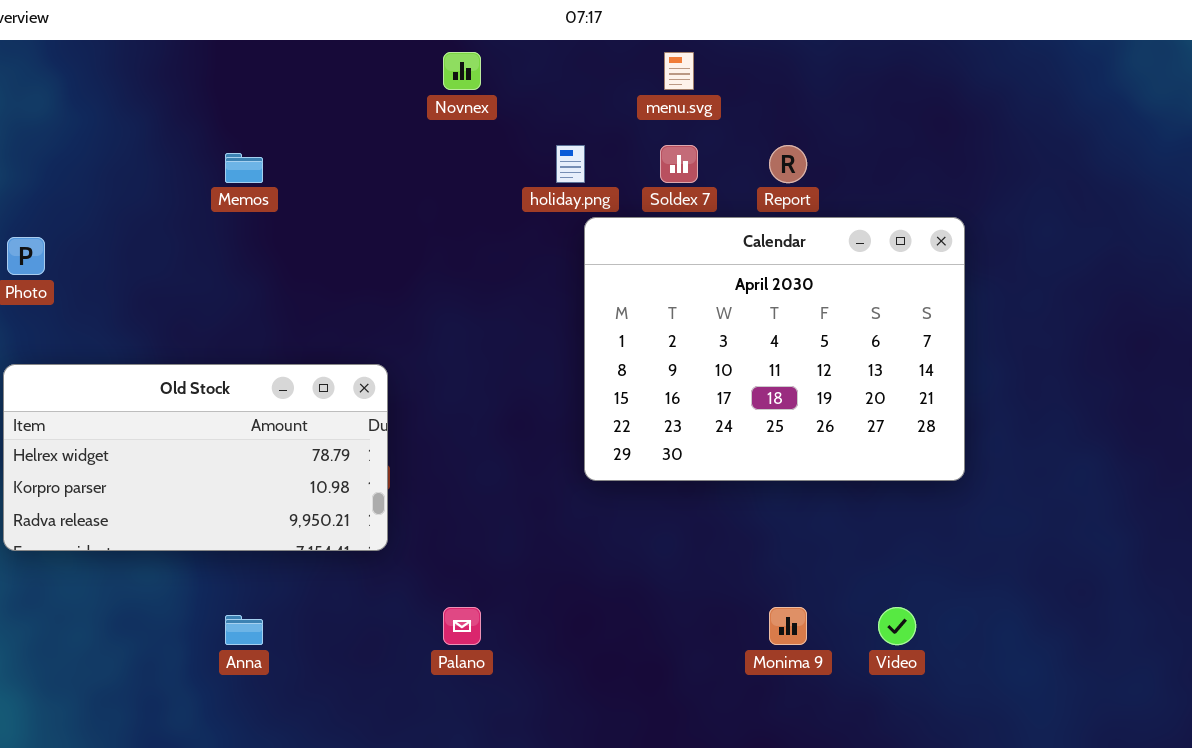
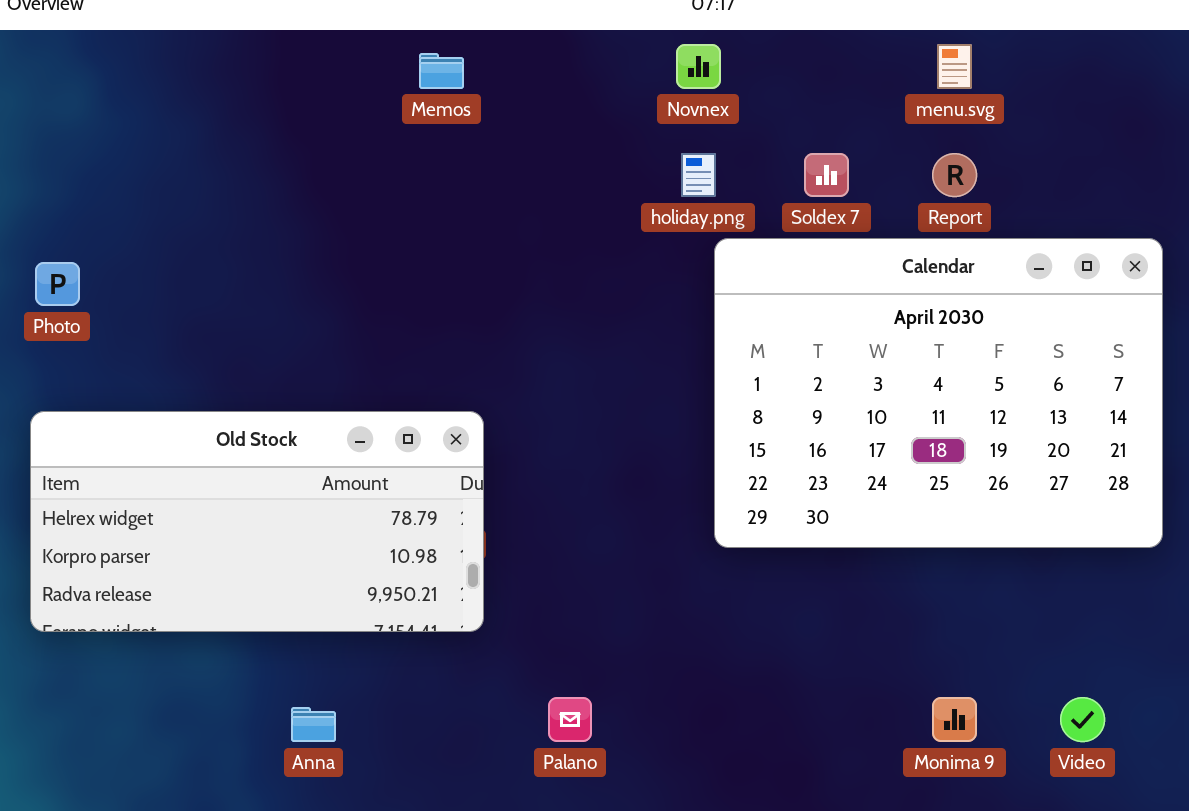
Novnex: [443,52,481,90] -> [676,44,721,89], moved
menu.svg: [664,52,694,90] -> [937,44,972,89], moved
Memos: [225,153,263,183] -> [419,53,464,89], moved

